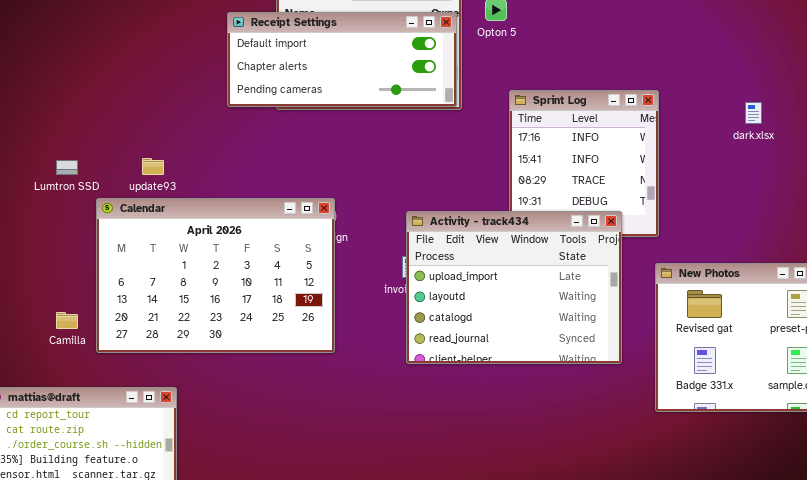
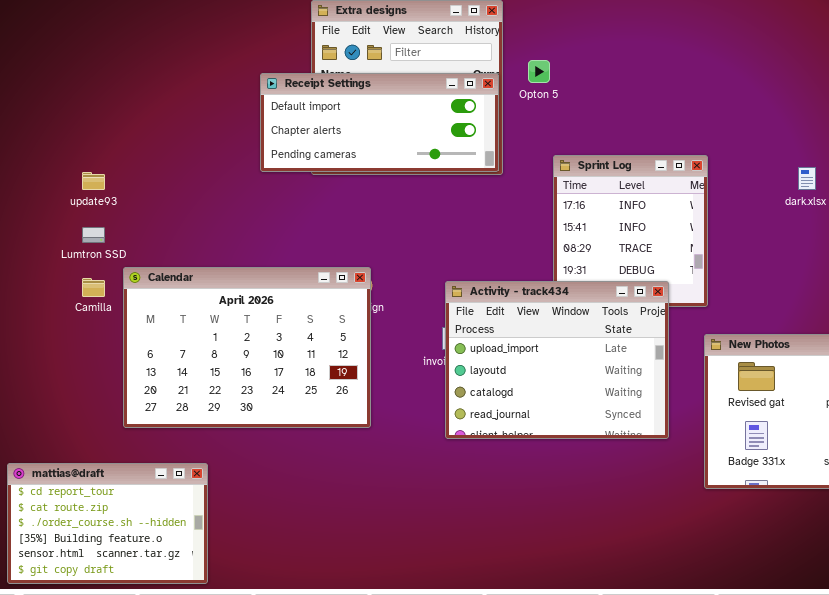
update93: [142,158,164,175] -> [82,172,105,190], moved
Camilla: [56,312,78,329] -> [82,278,105,297], moved

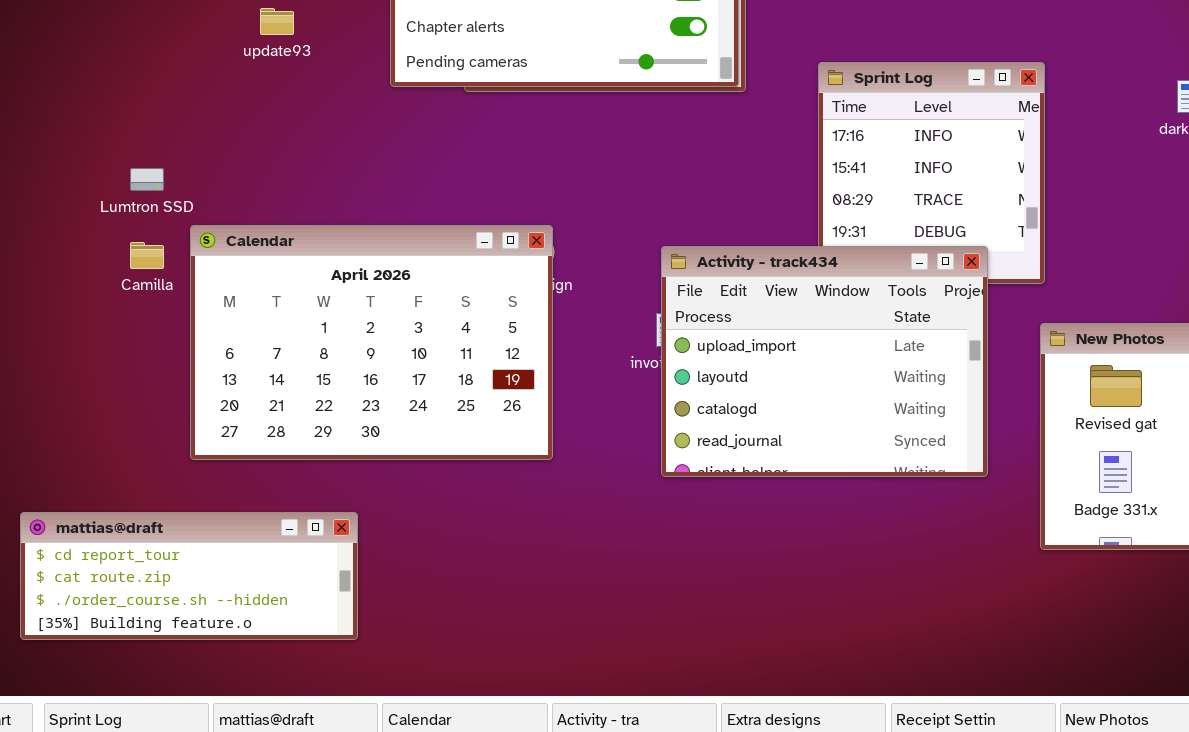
update93: [82,172,105,190] -> [260,8,294,35], moved
mattias@draft: [7,463,208,584] -> [20,512,358,640], resized

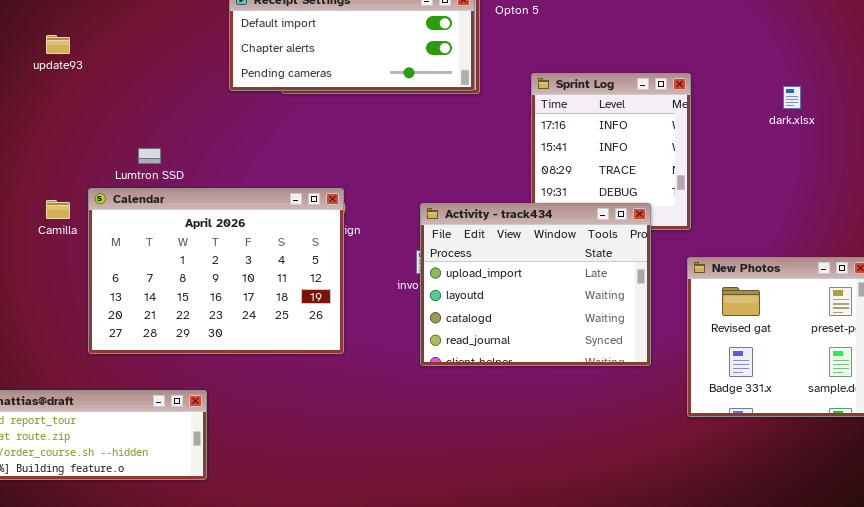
update93: [260,8,294,35] -> [46,35,70,54], moved
Lumtron SSD: [130,168,164,191] -> [138,148,161,164], moved

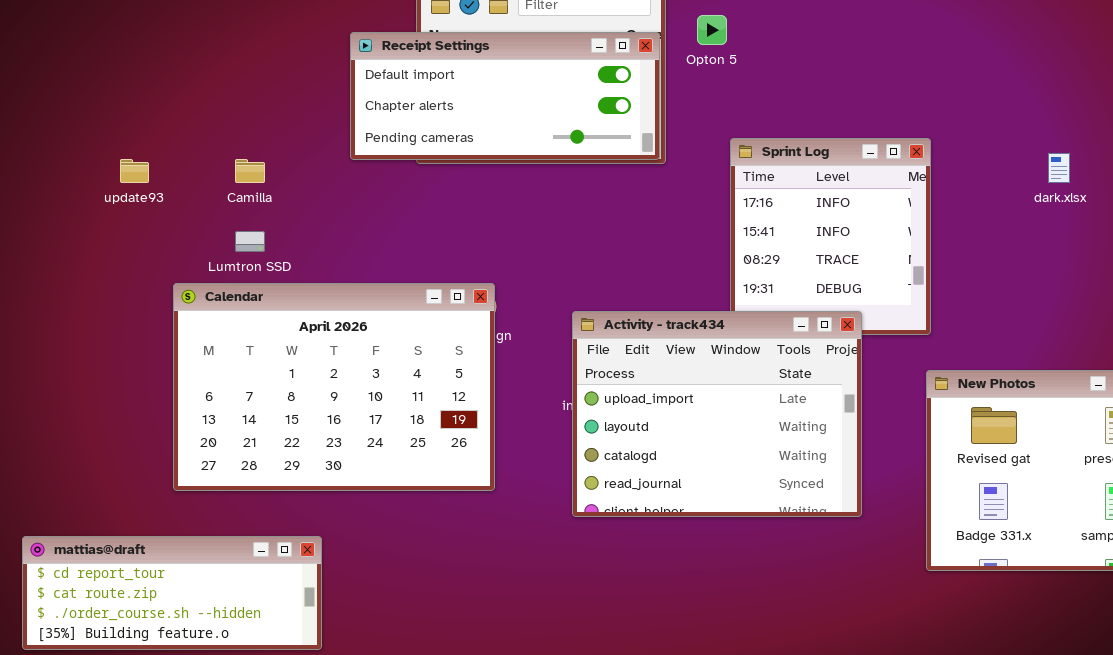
update93: [46,35,70,54] -> [120,159,149,183], moved
Camilla: [46,200,70,219] -> [235,159,265,183], moved
Activity - track434: [420,203,651,366] -> [572,311,862,517], moved

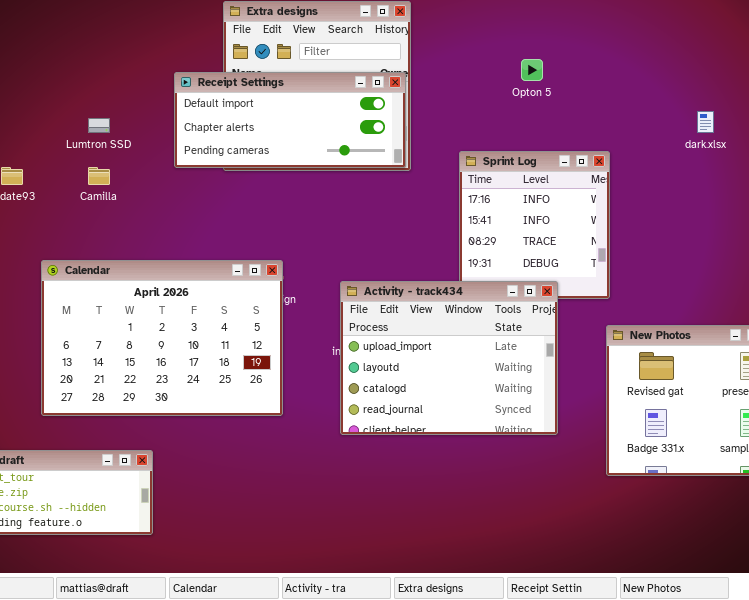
Opton 5: [697,15,727,45] -> [521,59,543,81], moved
dark.xlsx: [1048,153,1070,183] -> [697,111,714,133], moved
Lumtron SSD: [235,231,265,252] -> [88,118,110,133], moved

